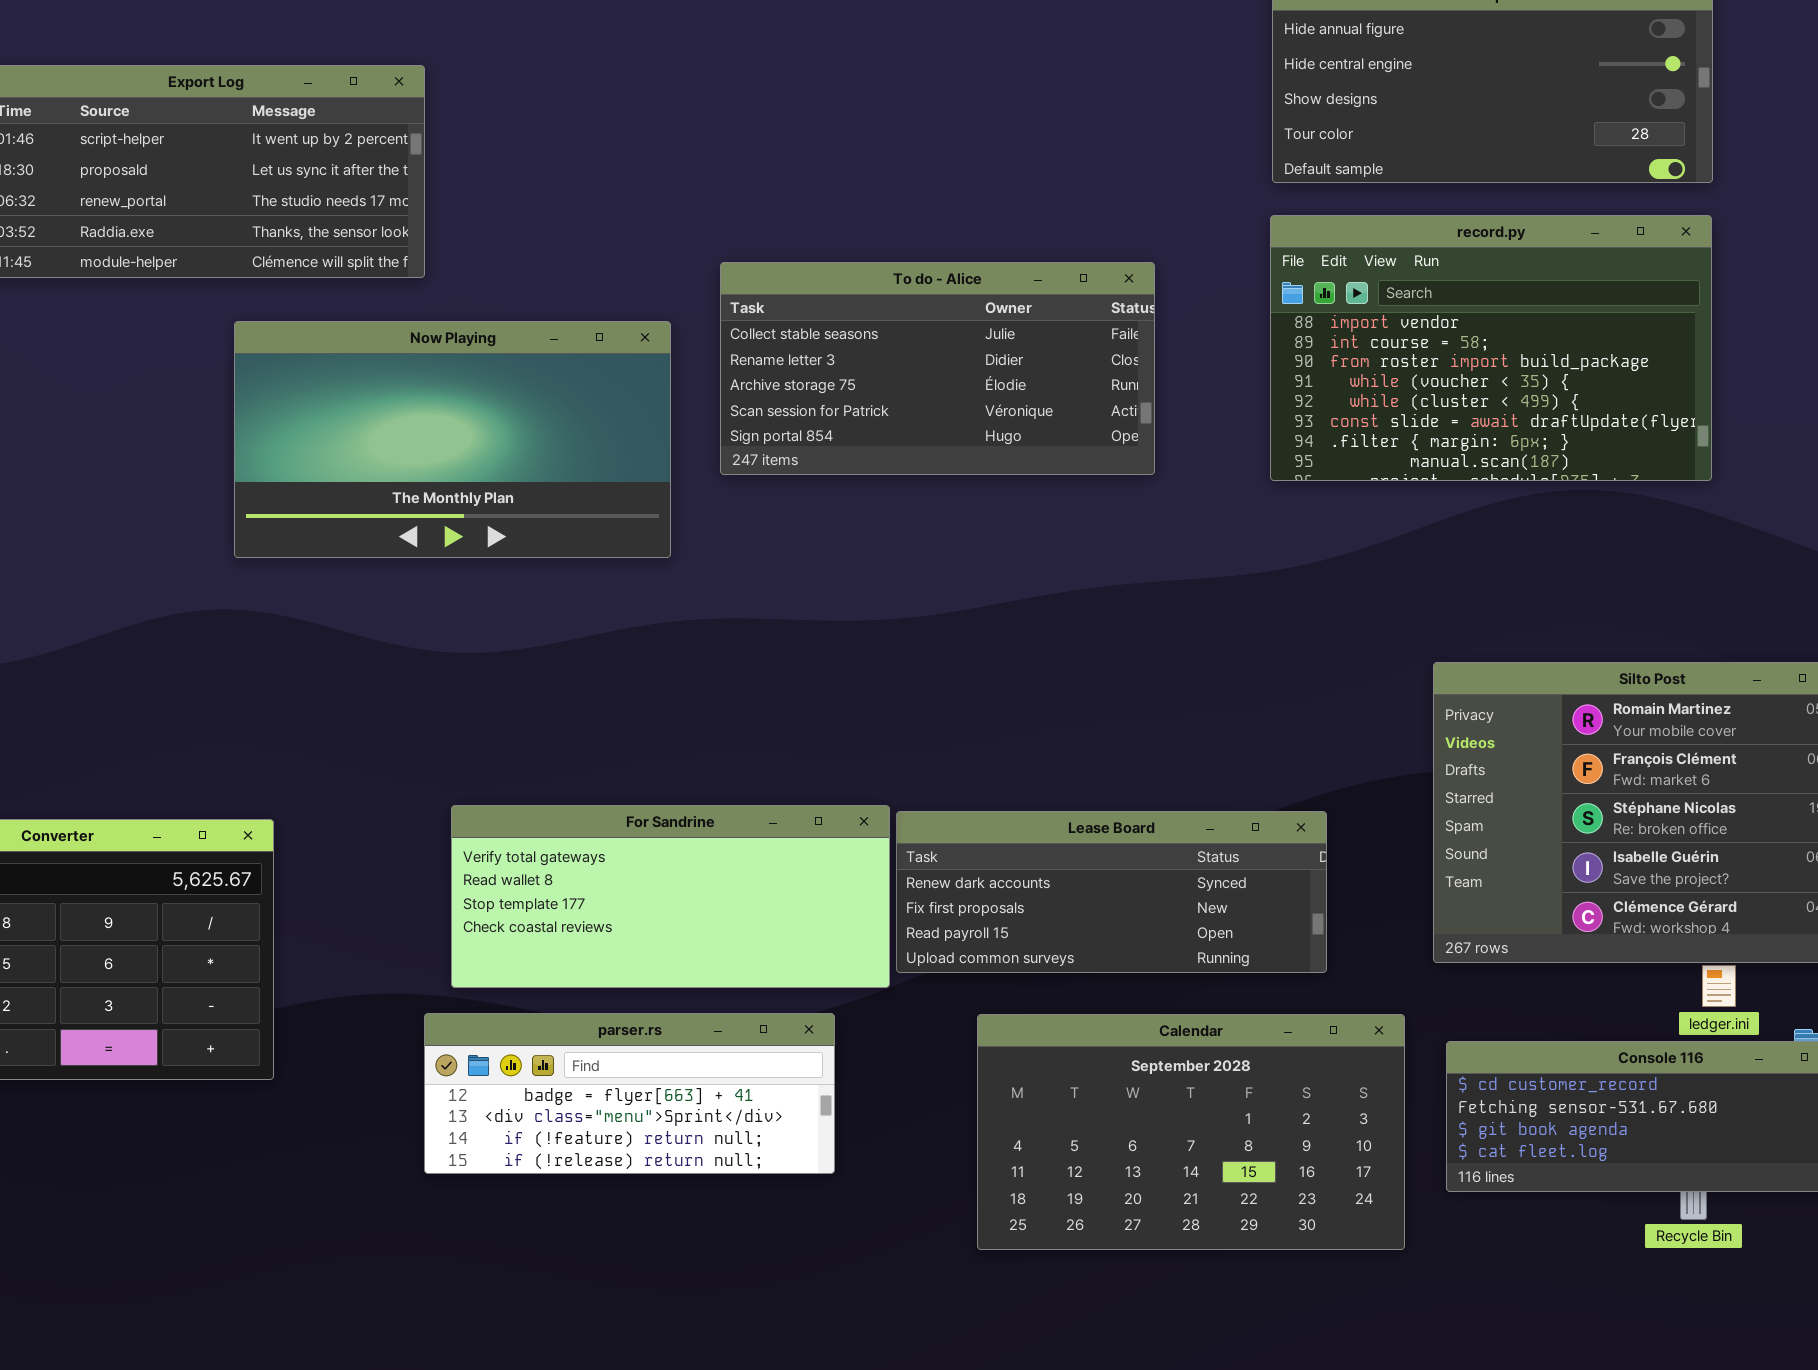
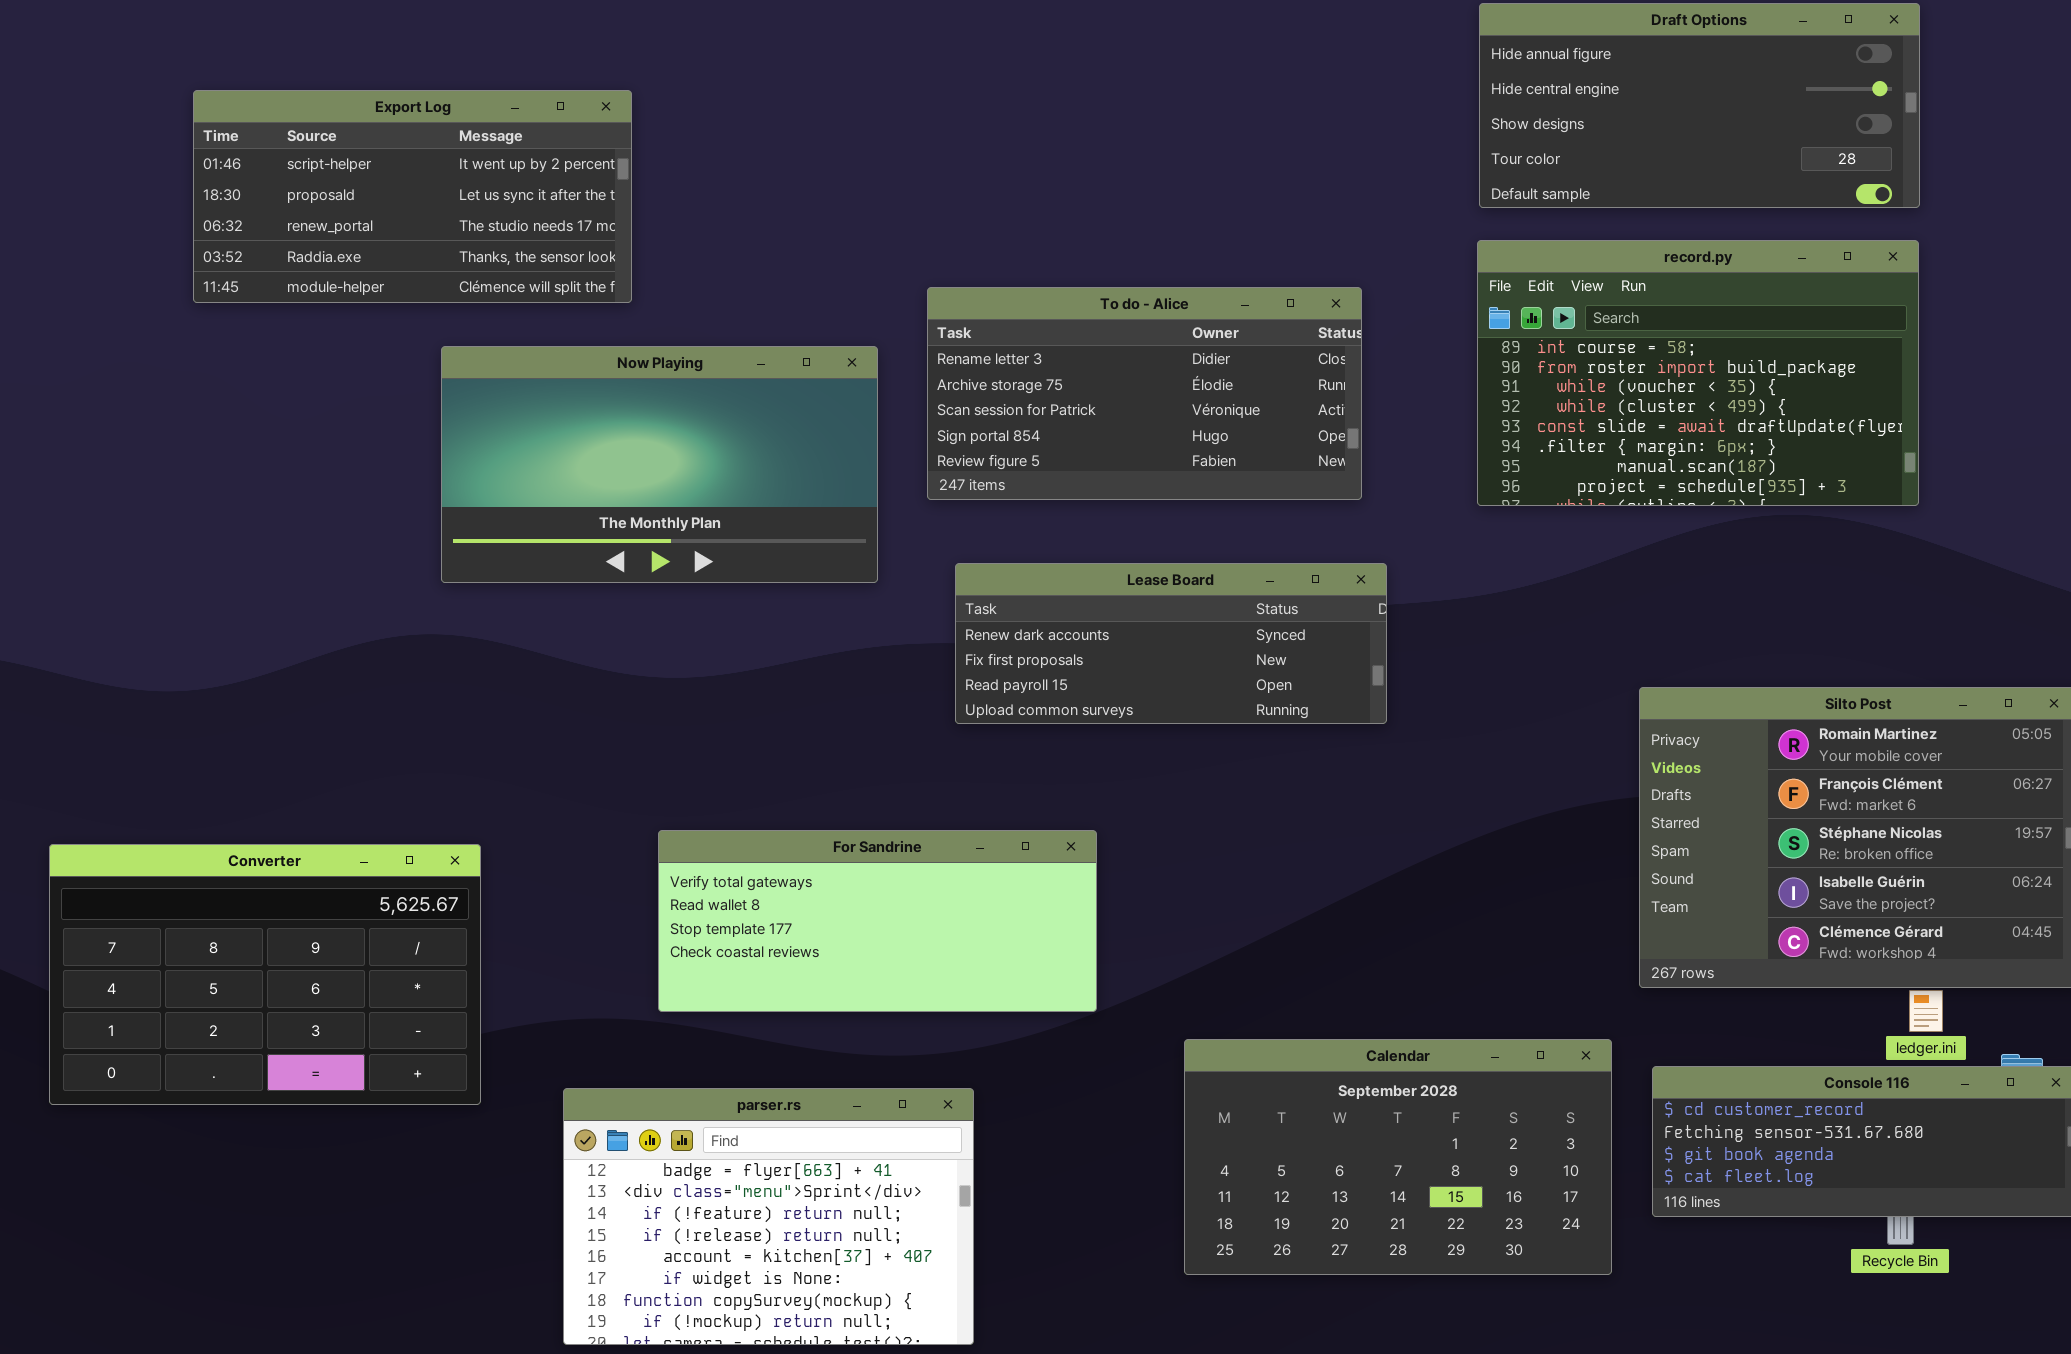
record.py: [1270,215,1712,481] -> [1477,240,1919,506], scrolled down 1 row
To do - Alice: [720,262,1155,475] -> [927,287,1362,500], scrolled down 1 row
Lease Board: [896,811,1327,973] -> [955,563,1387,724], moved
parser.rs: [424,1013,835,1174] -> [563,1088,974,1345], moved, resized

